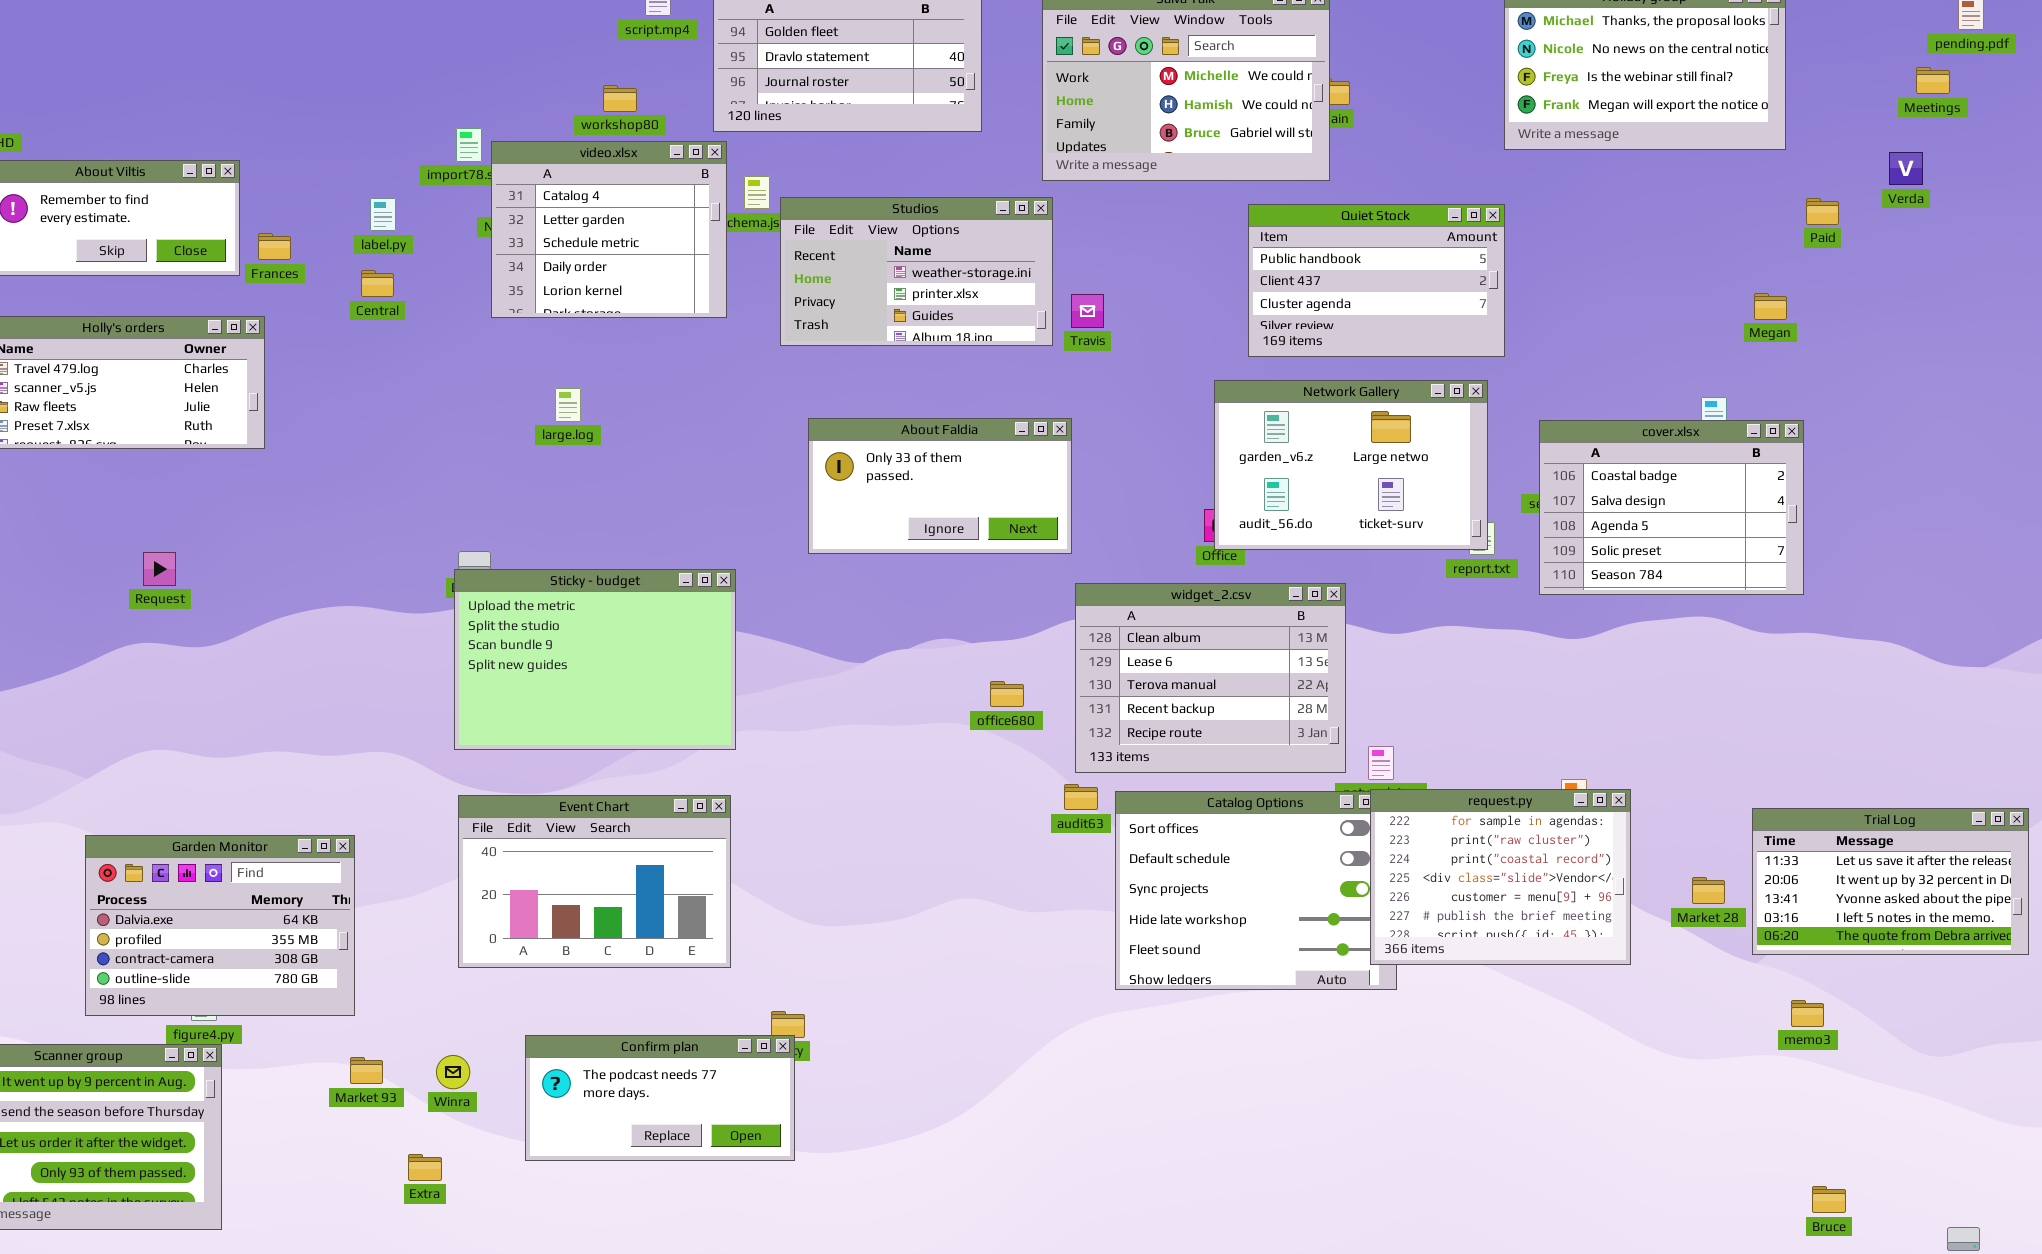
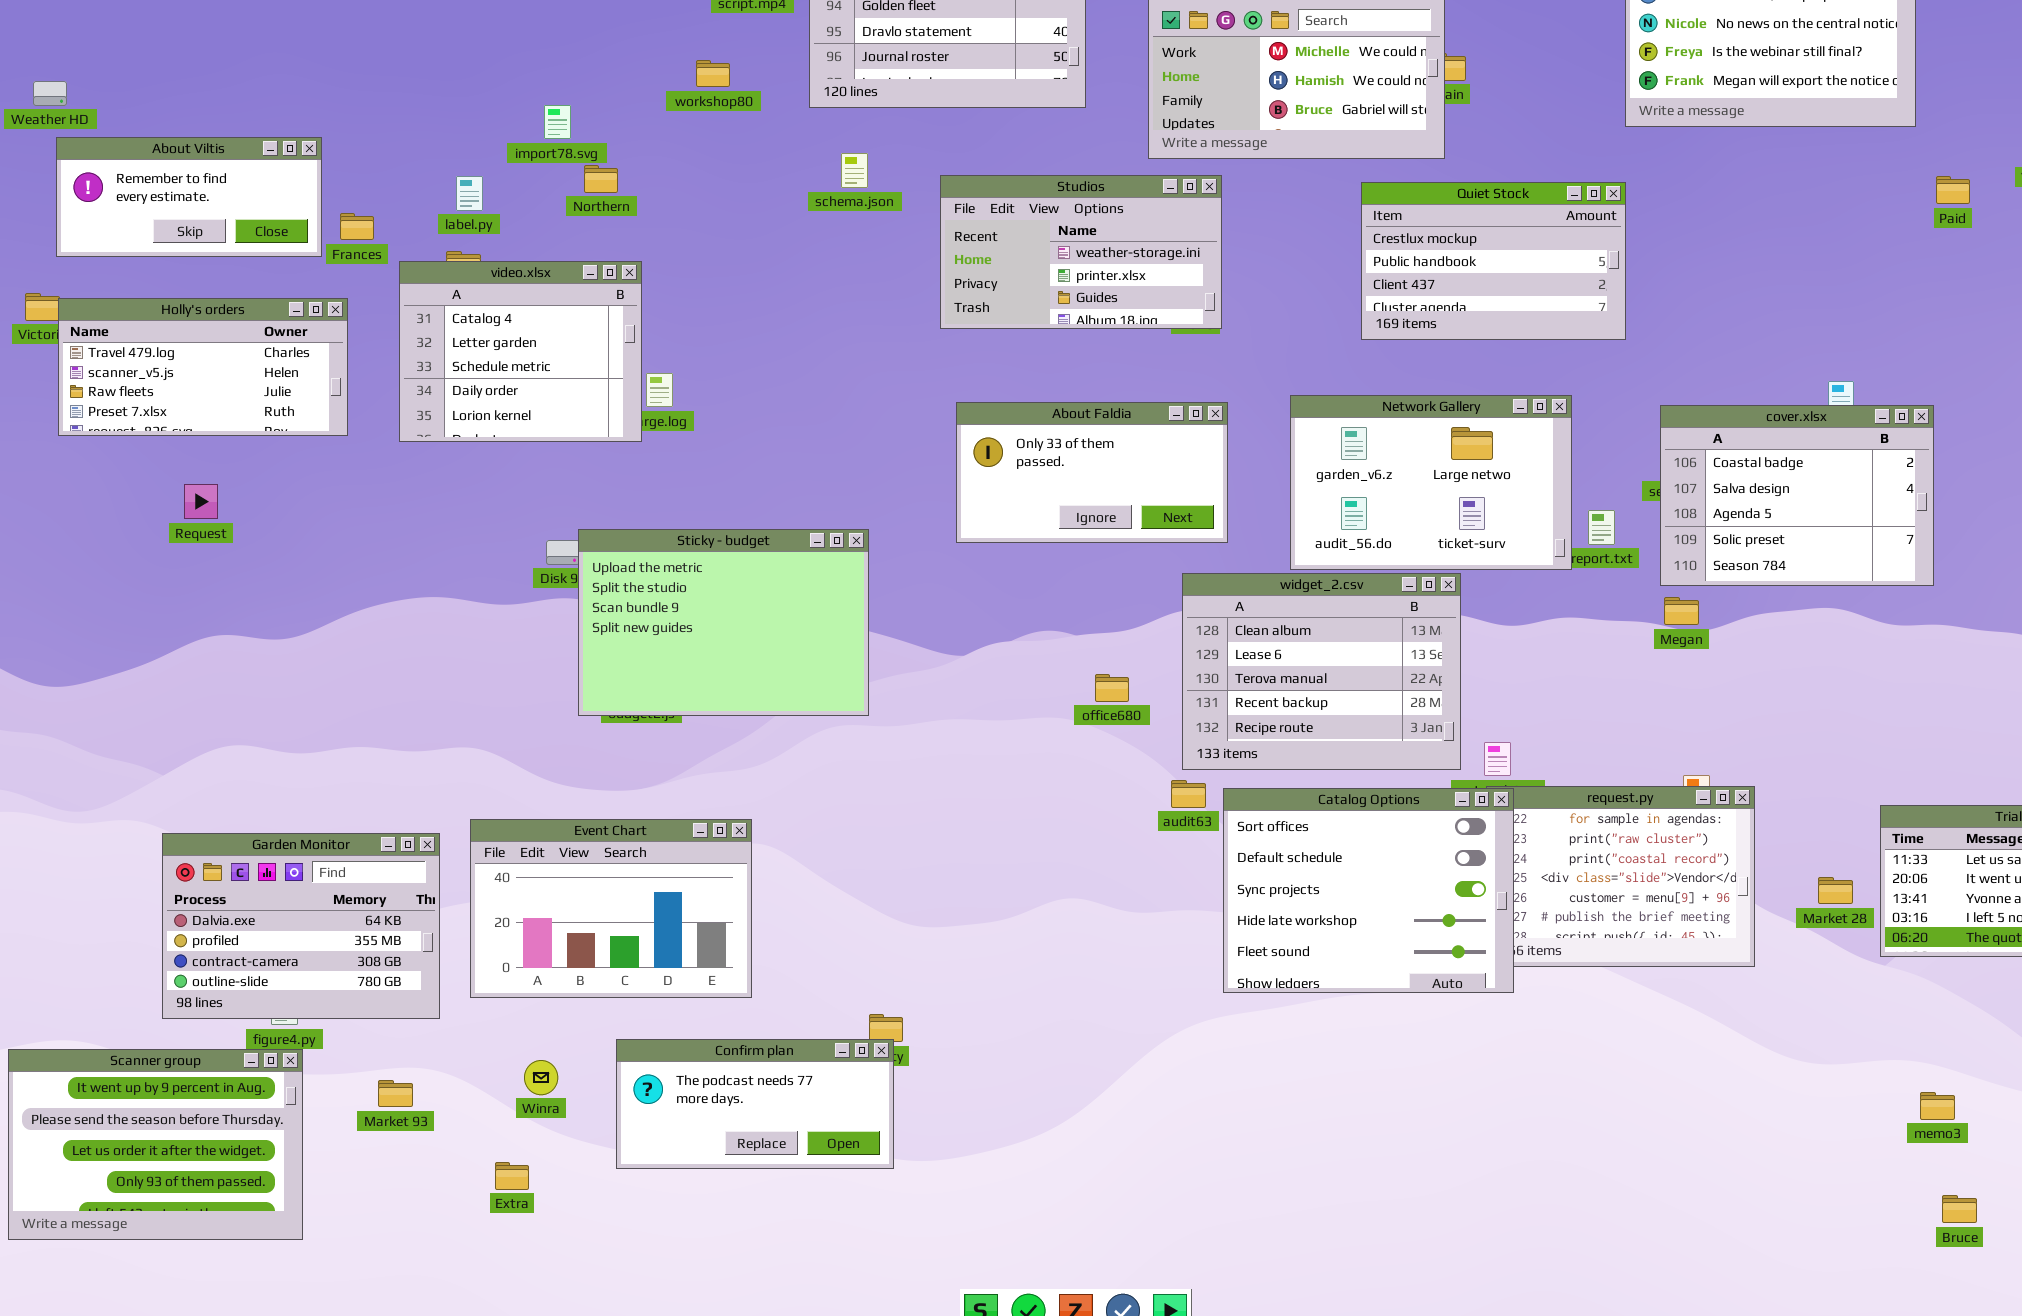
video.xlsx: [491,141,727,318] -> [399,261,642,442], moved
Studios: [780,197,1053,346] -> [940,175,1222,329], moved
Quiet Stock: [1248,204,1505,357] -> [1361,182,1626,340], scrolled up 1 row
Megan: [1754,293,1787,320] -> [1664,597,1699,625], moved
Network Gallery: [1214,380,1488,550] -> [1290,395,1572,570], moved
About Faldia: [808,418,1072,554] -> [956,402,1228,543], moved
Request: [143,552,176,586] -> [184,484,218,519], moved
Sticky - budget: [454,569,736,750] -> [578,529,869,716], moved
Catalog Options: [1115,791,1397,990] -> [1223,788,1514,993], raised
Event Chart: [458,795,731,968] -> [470,819,752,998], moved
memo3: [1791,1000,1824,1027] -> [1920,1092,1955,1120], moved
Market 93: [350,1057,383,1084] -> [378,1080,413,1107], moved

